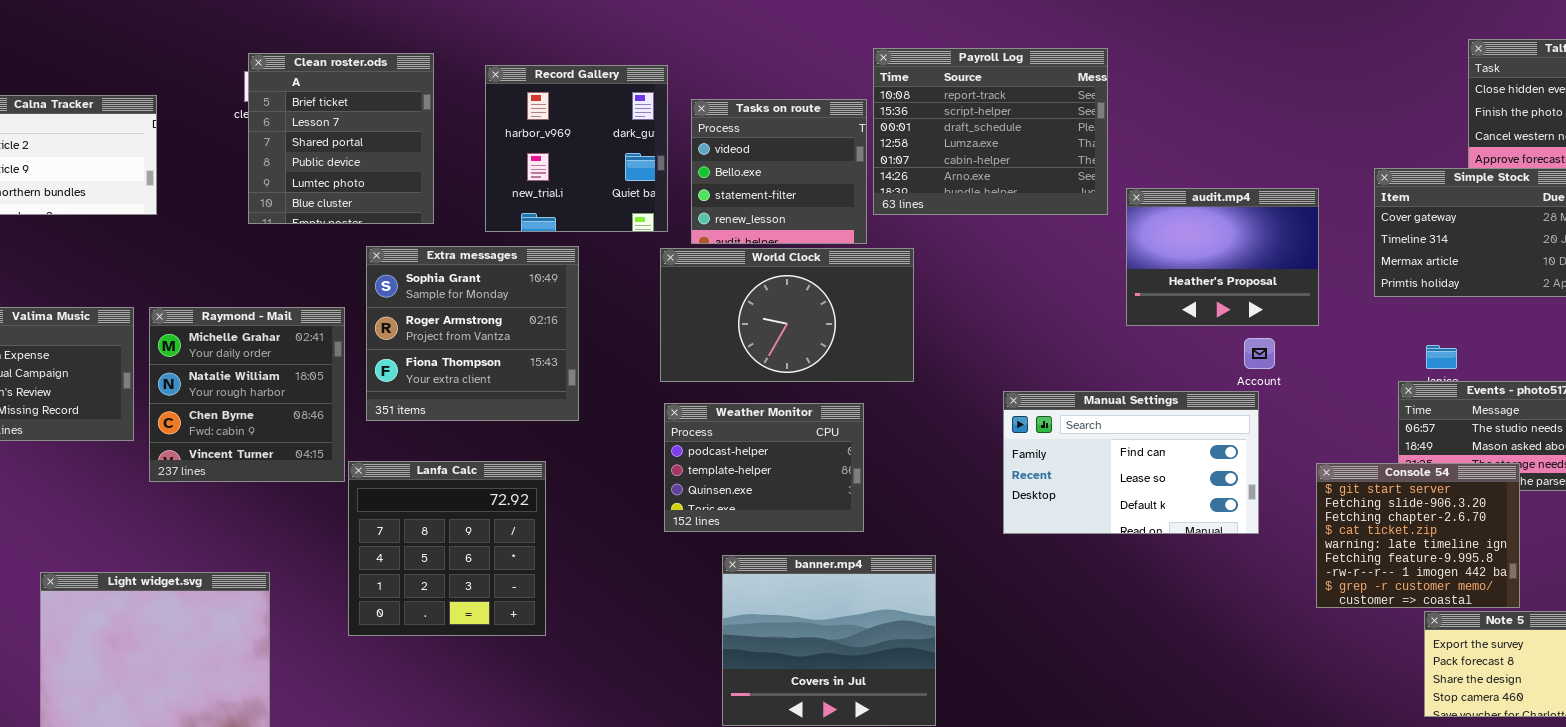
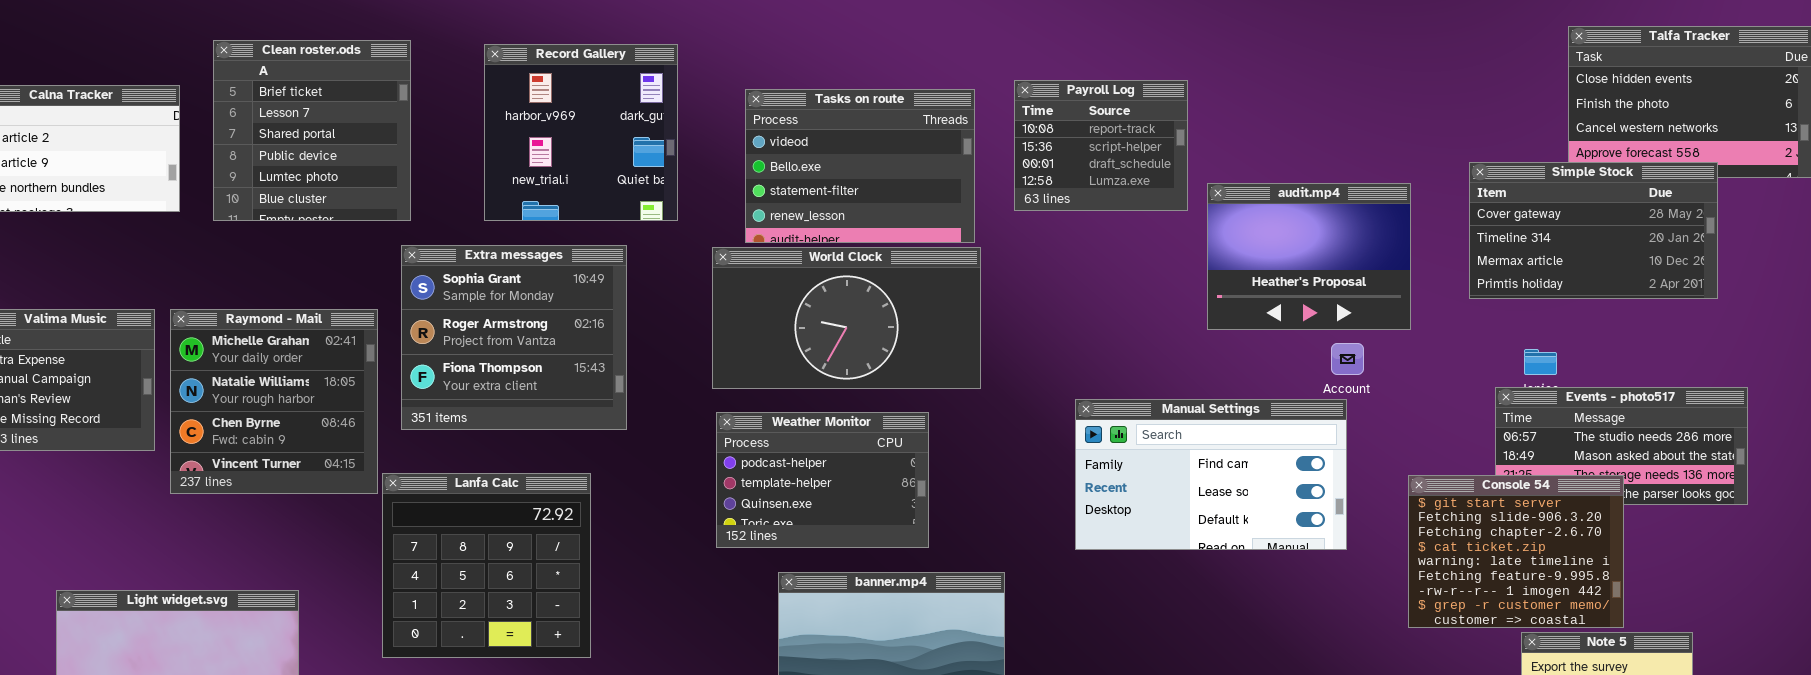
Payroll Log: [873,48,1108,215] -> [1014,80,1188,211], resized
Clean roster.ods: [248,53,434,224] -> [213,40,411,221], moved
Record Gallery: [485,65,668,232] -> [484,44,678,221], moved
Tasks on route: [691,99,867,244] -> [745,89,975,243], resized

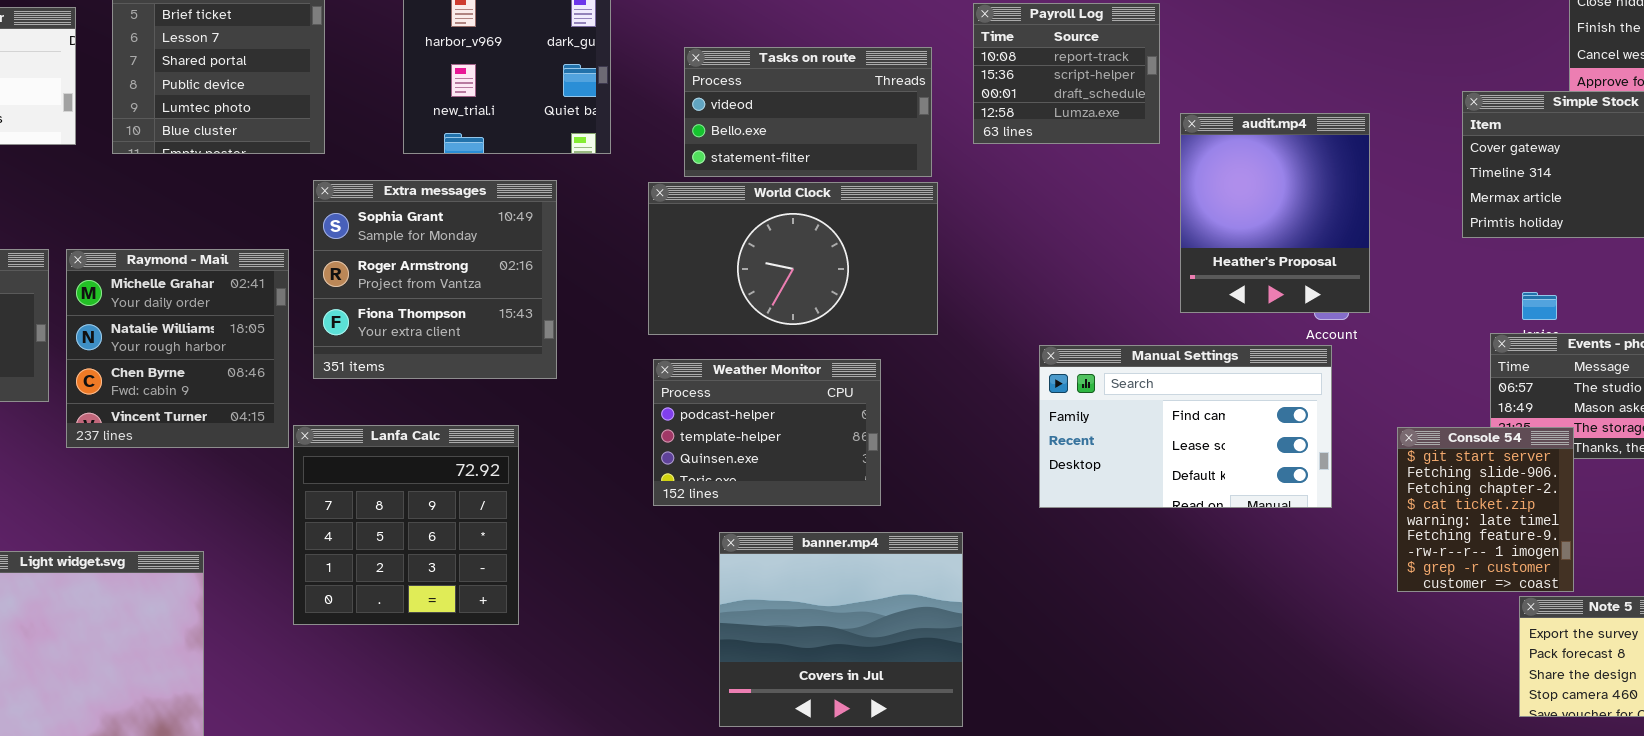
Tasks on route: [745,89,975,243] -> [684,47,932,177], resized
audit.mp4: [1207,183,1411,330] -> [1180,113,1370,313], resized
Console 54: [1408,475,1624,628] -> [1397,427,1574,592], resized

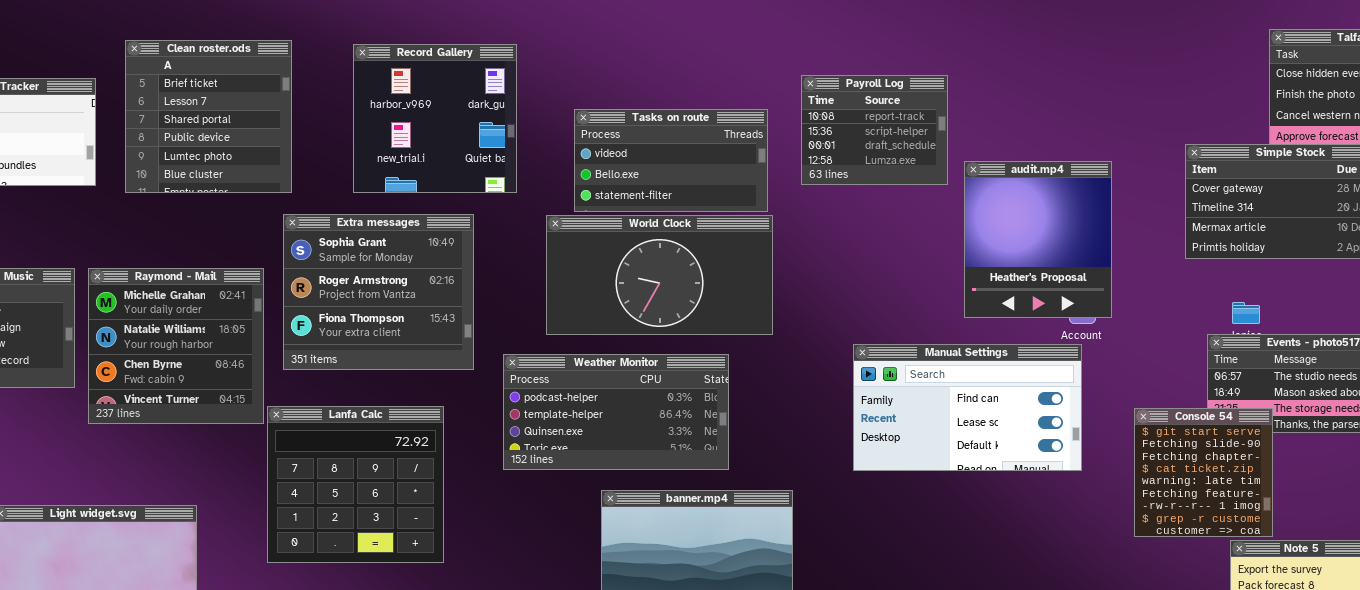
Weather Monitor: [653,359,881,506] -> [503,354,729,470], resized

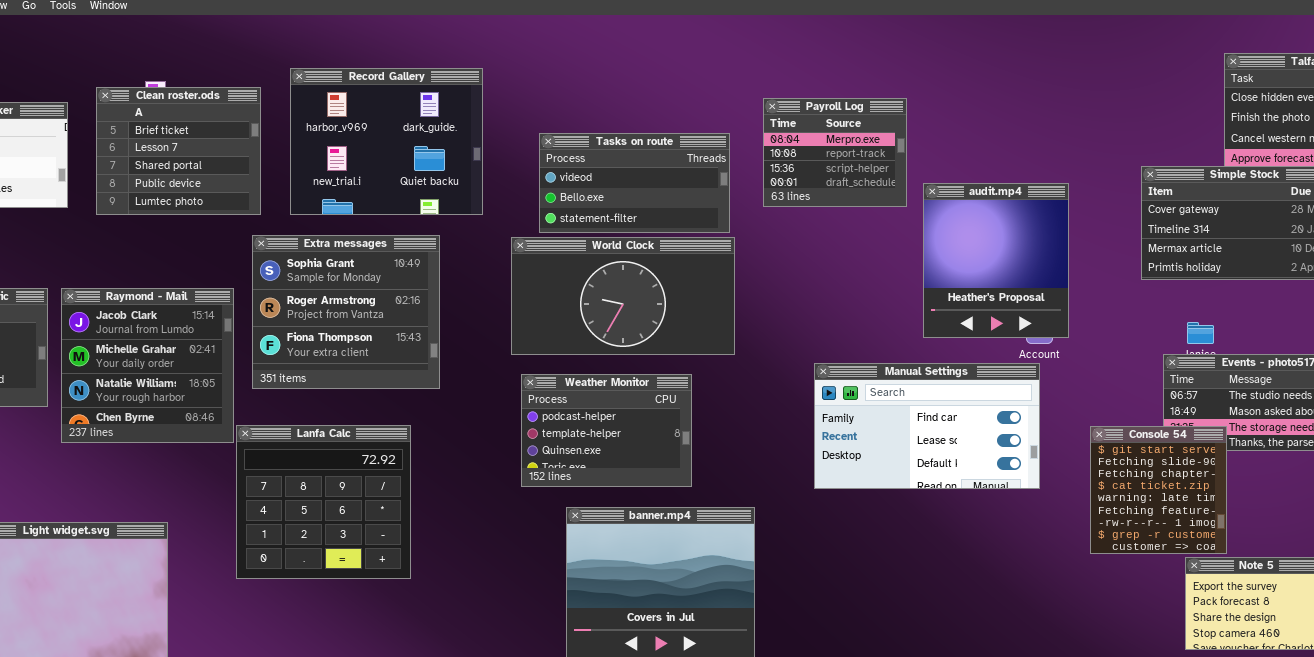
Clean roster.ods: [125,40,292,193] -> [96,87,261,215], resized
Record Gallery: [353,44,517,193] -> [290,68,483,215], resized
Payroll Log: [801,75,948,185] -> [763,98,907,207], scrolled up 1 row
Raymond - Mail: [88,268,264,424] -> [61,288,234,443], scrolled up 1 row
Weather Monitor: [503,354,729,470] -> [521,374,692,487], resized

